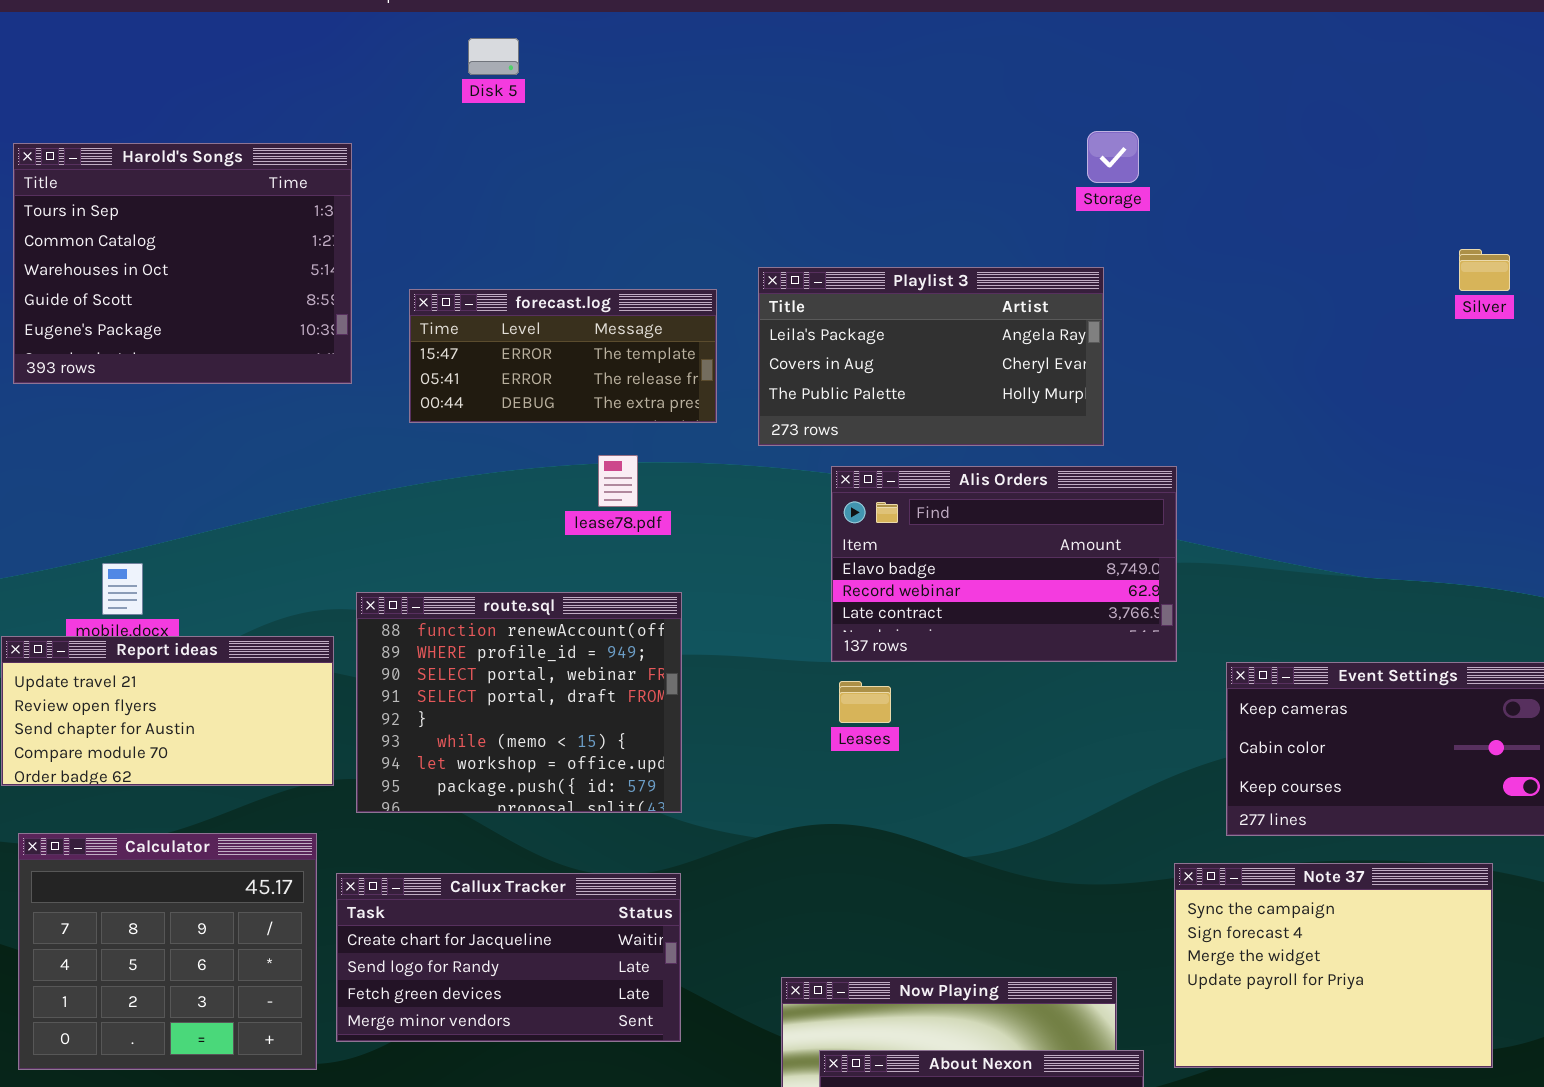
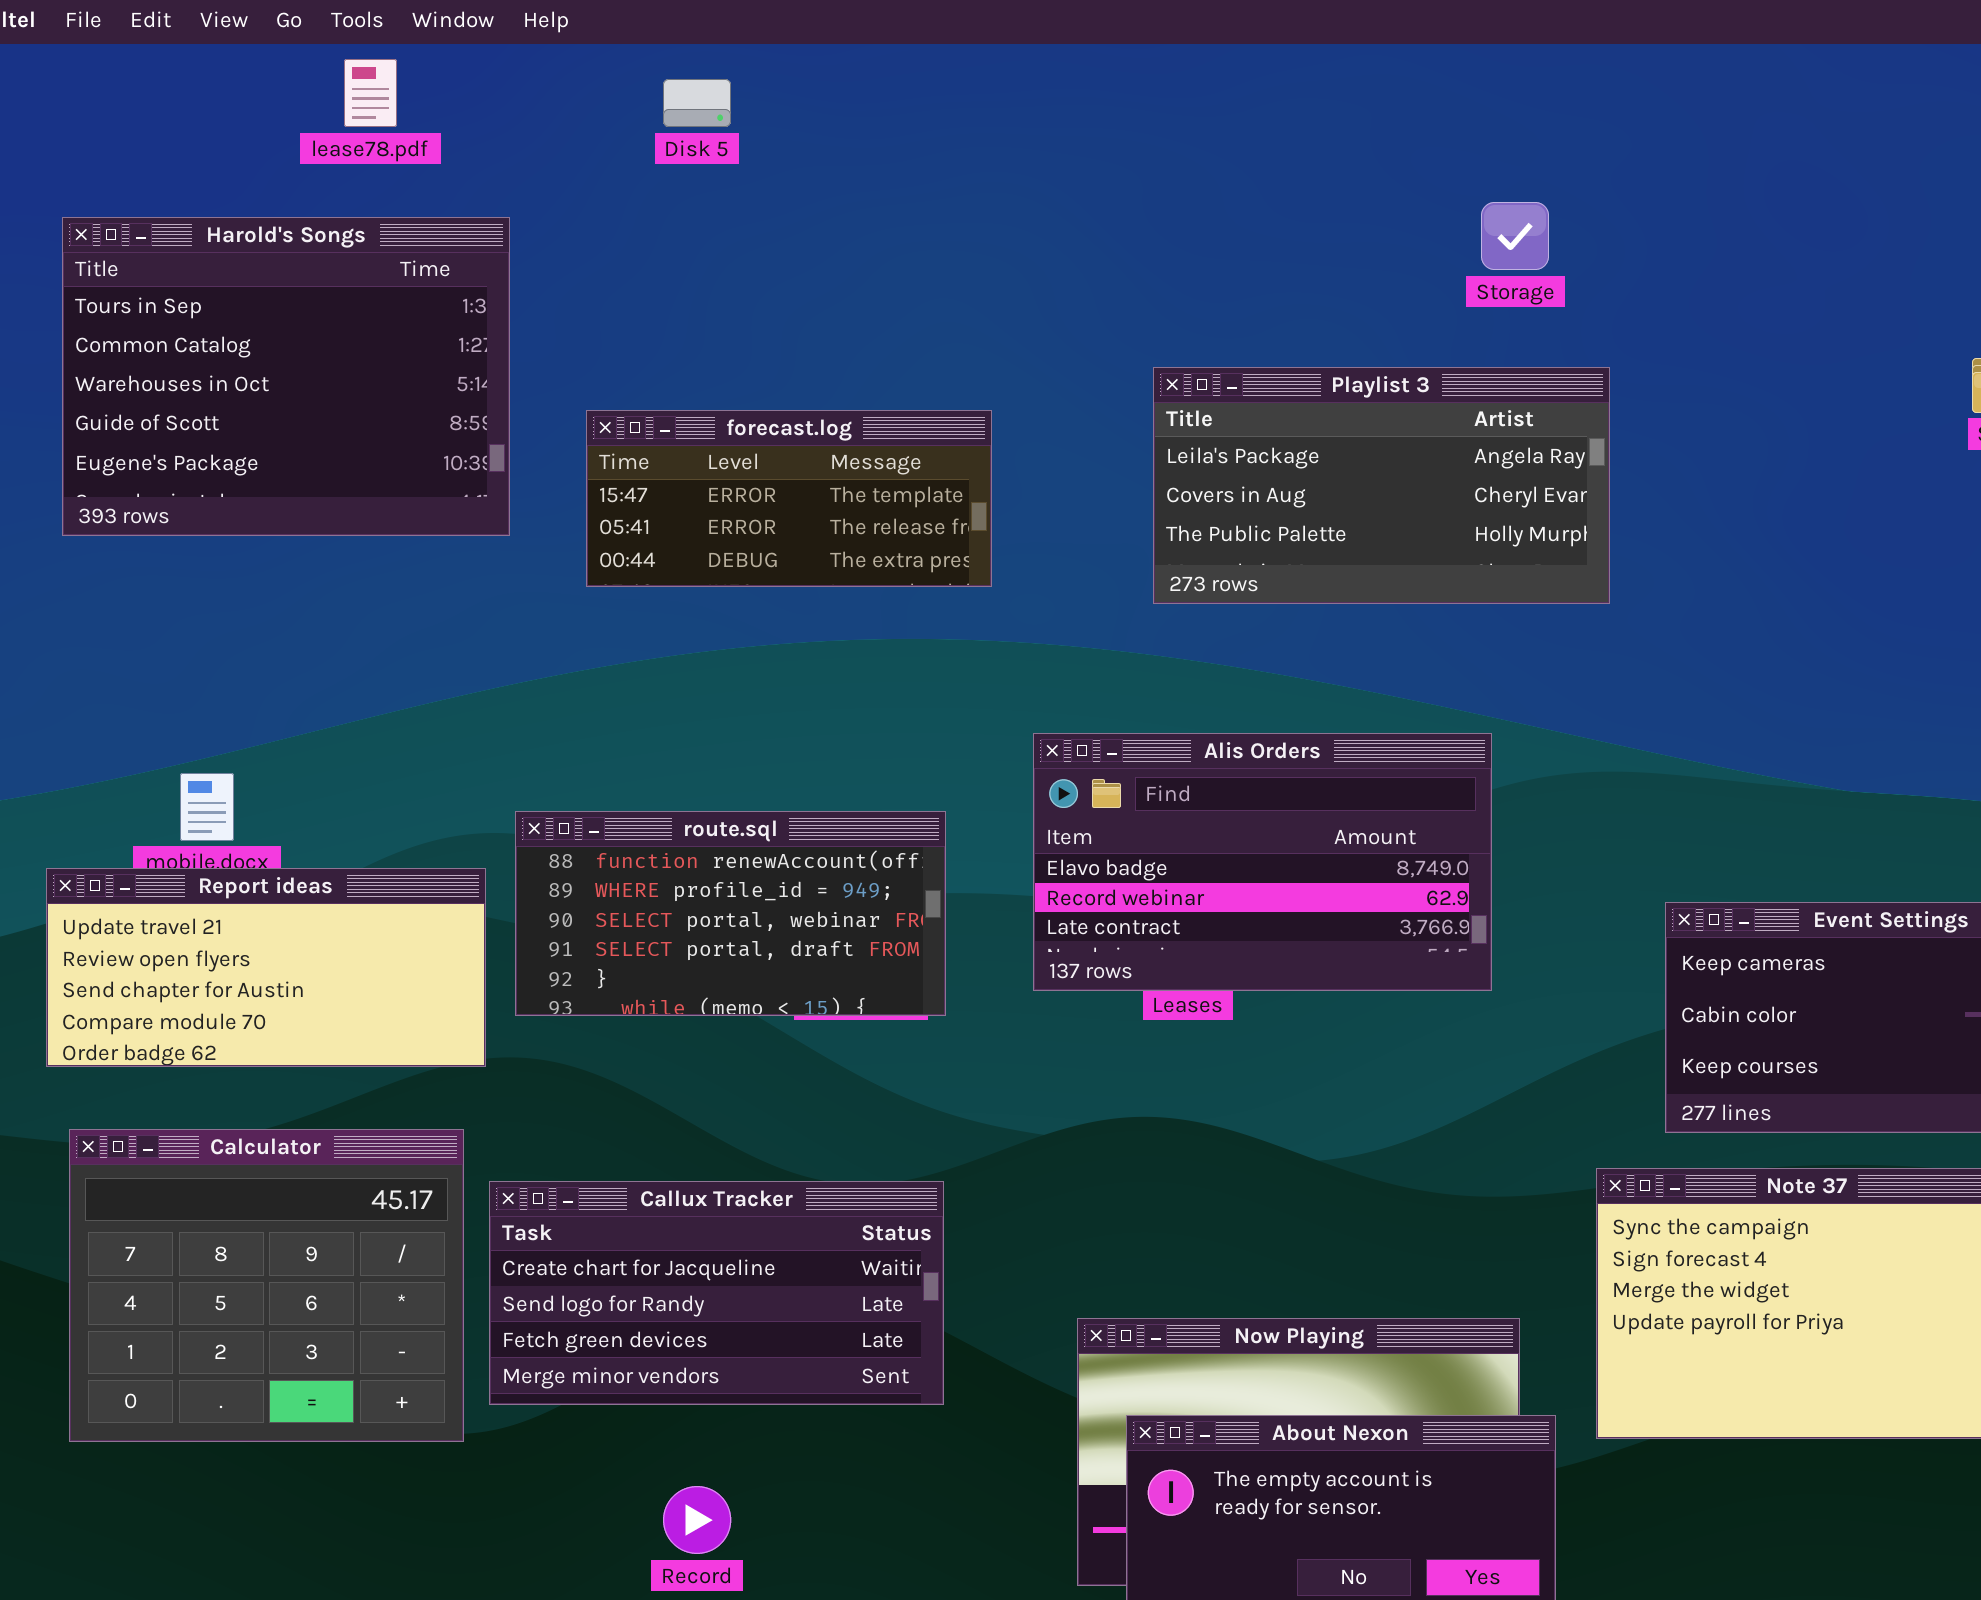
Playlist 3: [758,267,1104,446] -> [1153,367,1610,604], moved
lease78.pdf: [598,455,638,507] -> [344,59,397,127], moved
Alis Orders: [831,466,1177,662] -> [1033,733,1492,991], moved
route.sql: [356,592,682,813] -> [515,811,946,1016], resized

